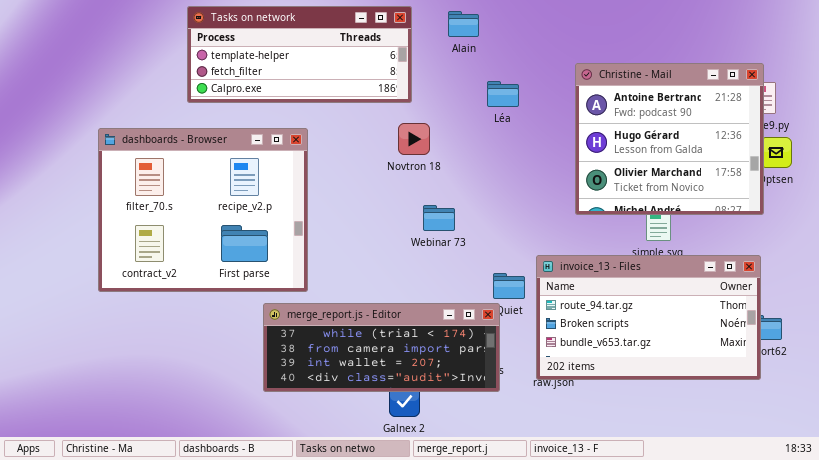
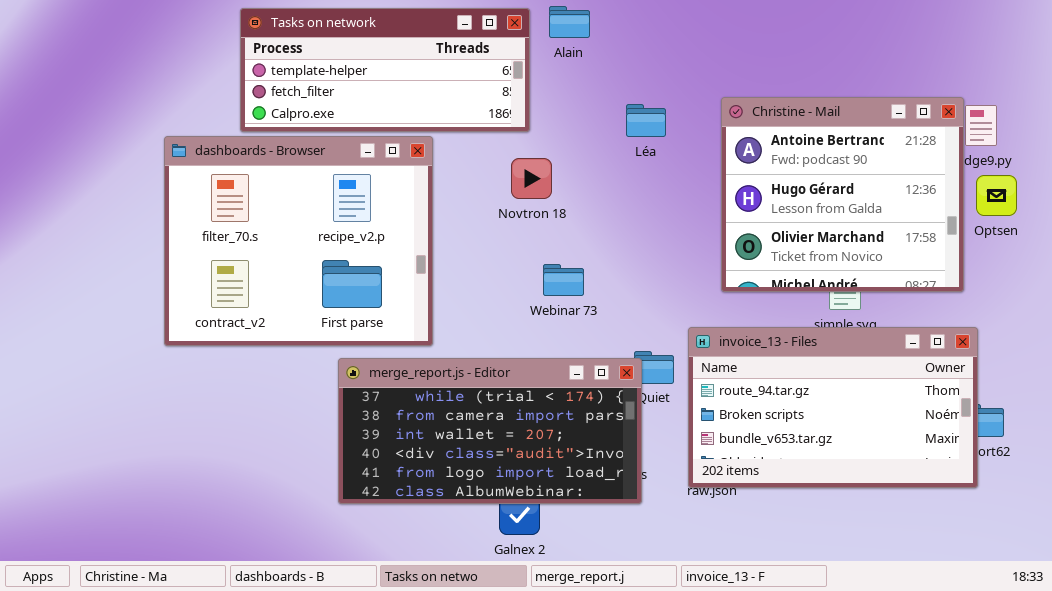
Alain: [448,11,479,37] -> [549,6,590,38], moved
Christine - Mail: [575,63,764,215] -> [721,97,964,292], moved
dashboards - Browser: [98,128,308,292] -> [164,136,433,346], moved
merge_report.js - Editor: [263,303,500,392] -> [338,358,642,504], resized

